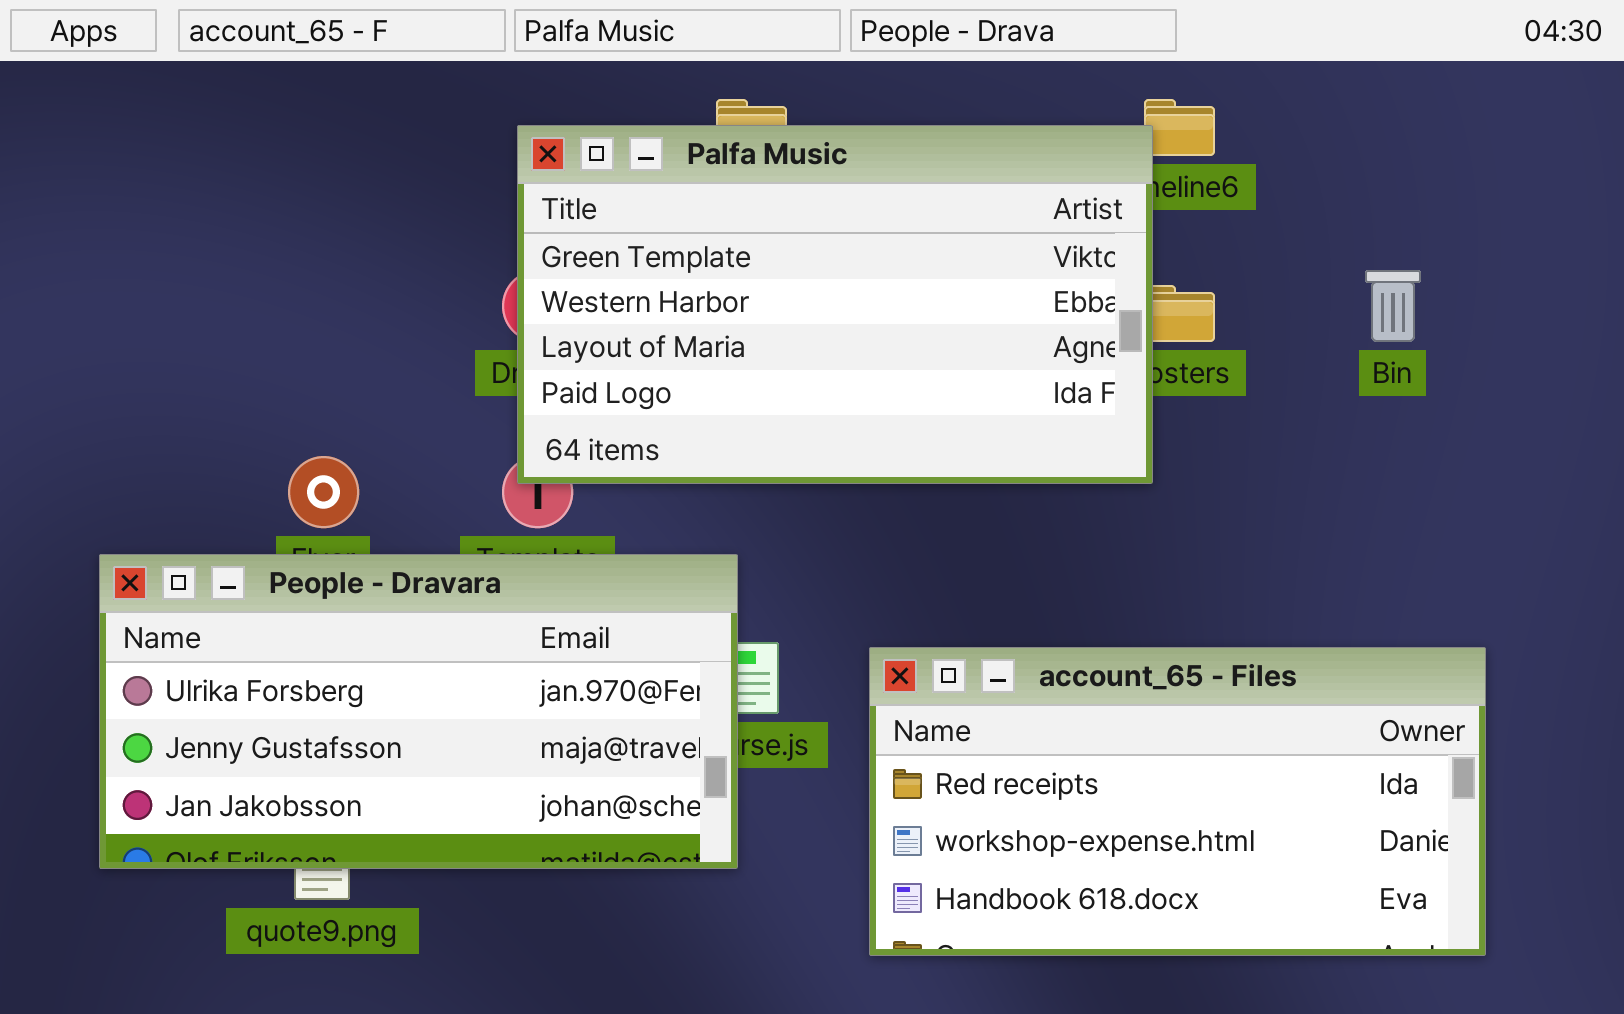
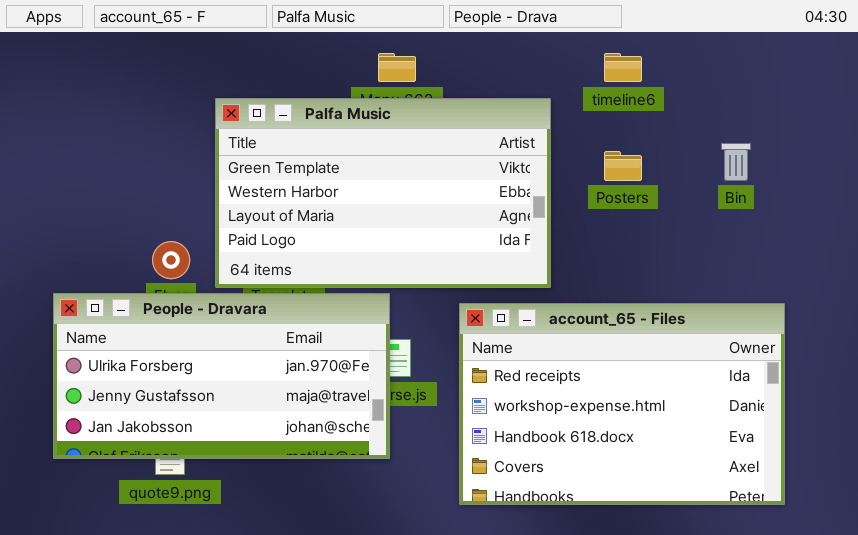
Palfa Music: [517,125,1153,484] -> [215,98,551,288], moved
account_65 - Files: [869,647,1486,956] -> [459,303,785,505], resized

